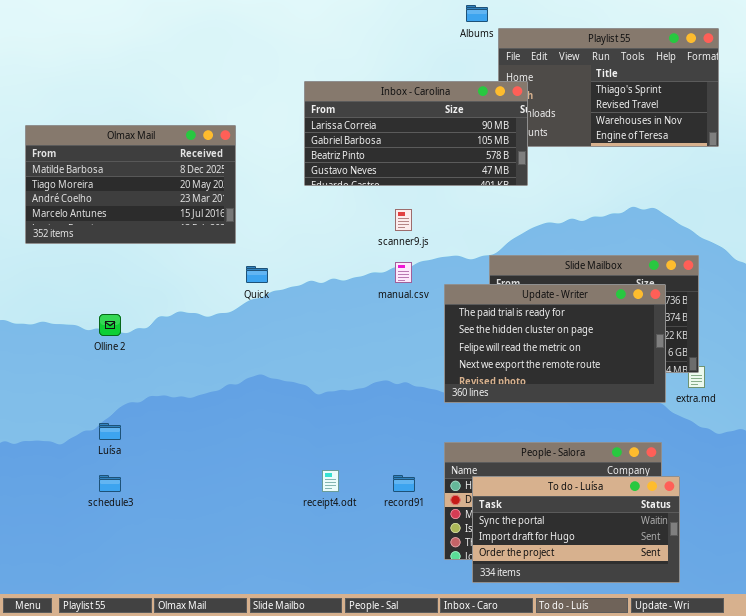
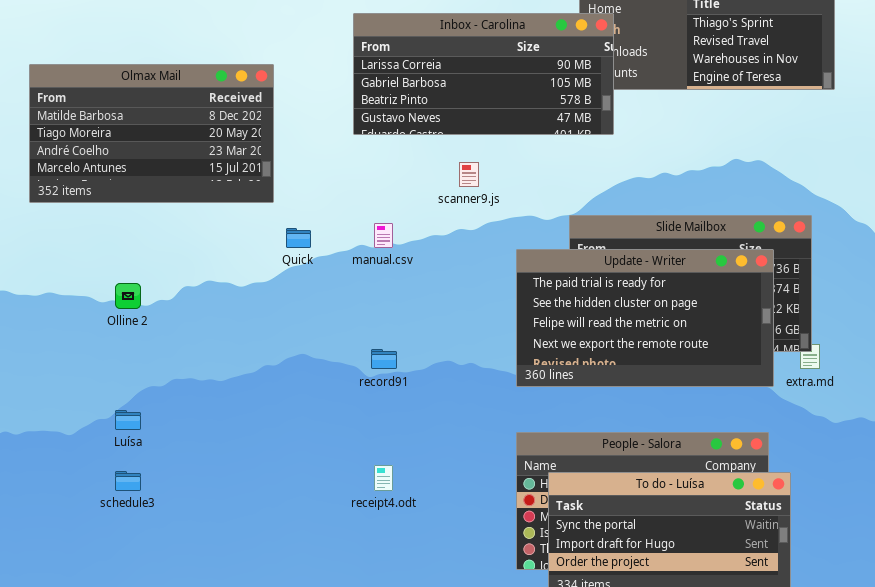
manual.csv: [395,262,412,283] -> [374,223,393,248], moved
record91: [393,475,415,492] -> [371,349,397,369], moved

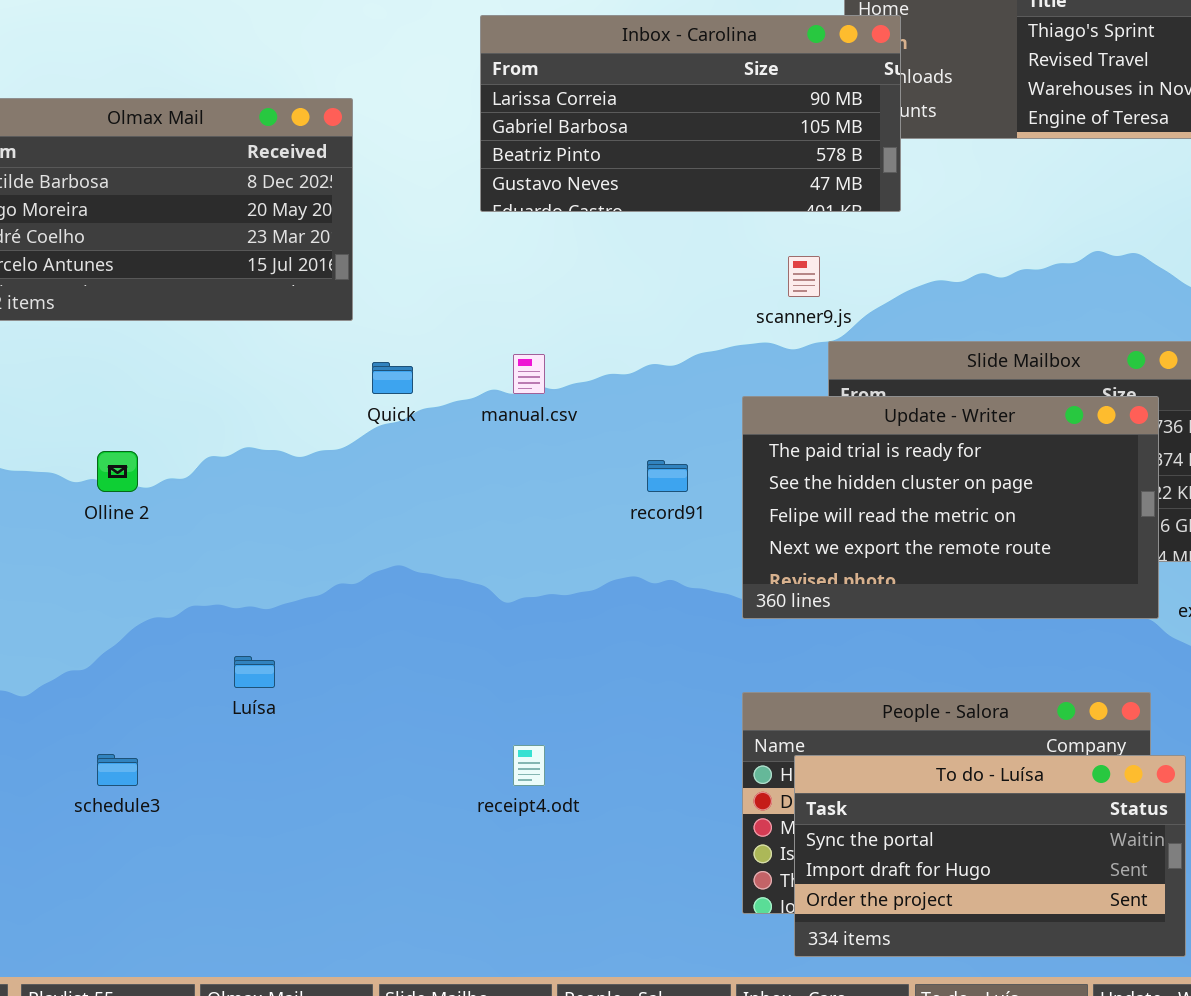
scanner9.js: [459,162,479,187] -> [788,256,820,297], moved
record91: [371,349,397,369] -> [647,460,688,492], moved
Luísa: [115,410,141,430] -> [234,656,275,688], moved

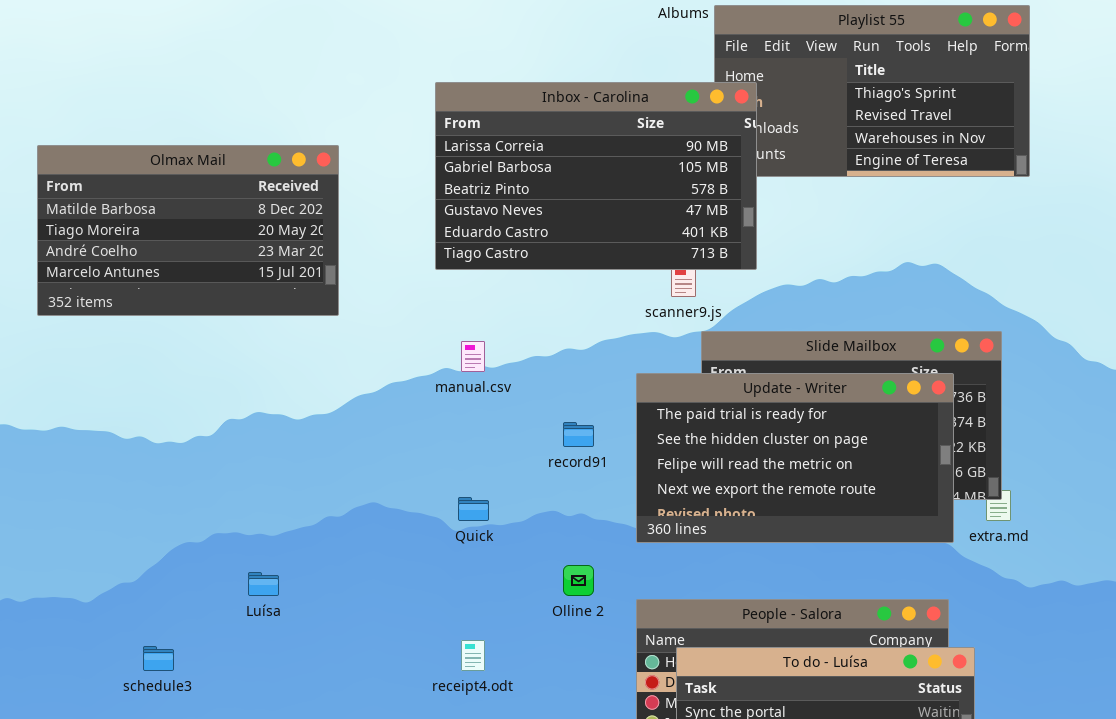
Inbox - Carolina: [480,15,901,212] -> [435,82,757,270], resized
Quick: [372,362,413,394] -> [458,497,489,521], moved
Olline 2: [97,451,138,492] -> [563,565,594,596], moved

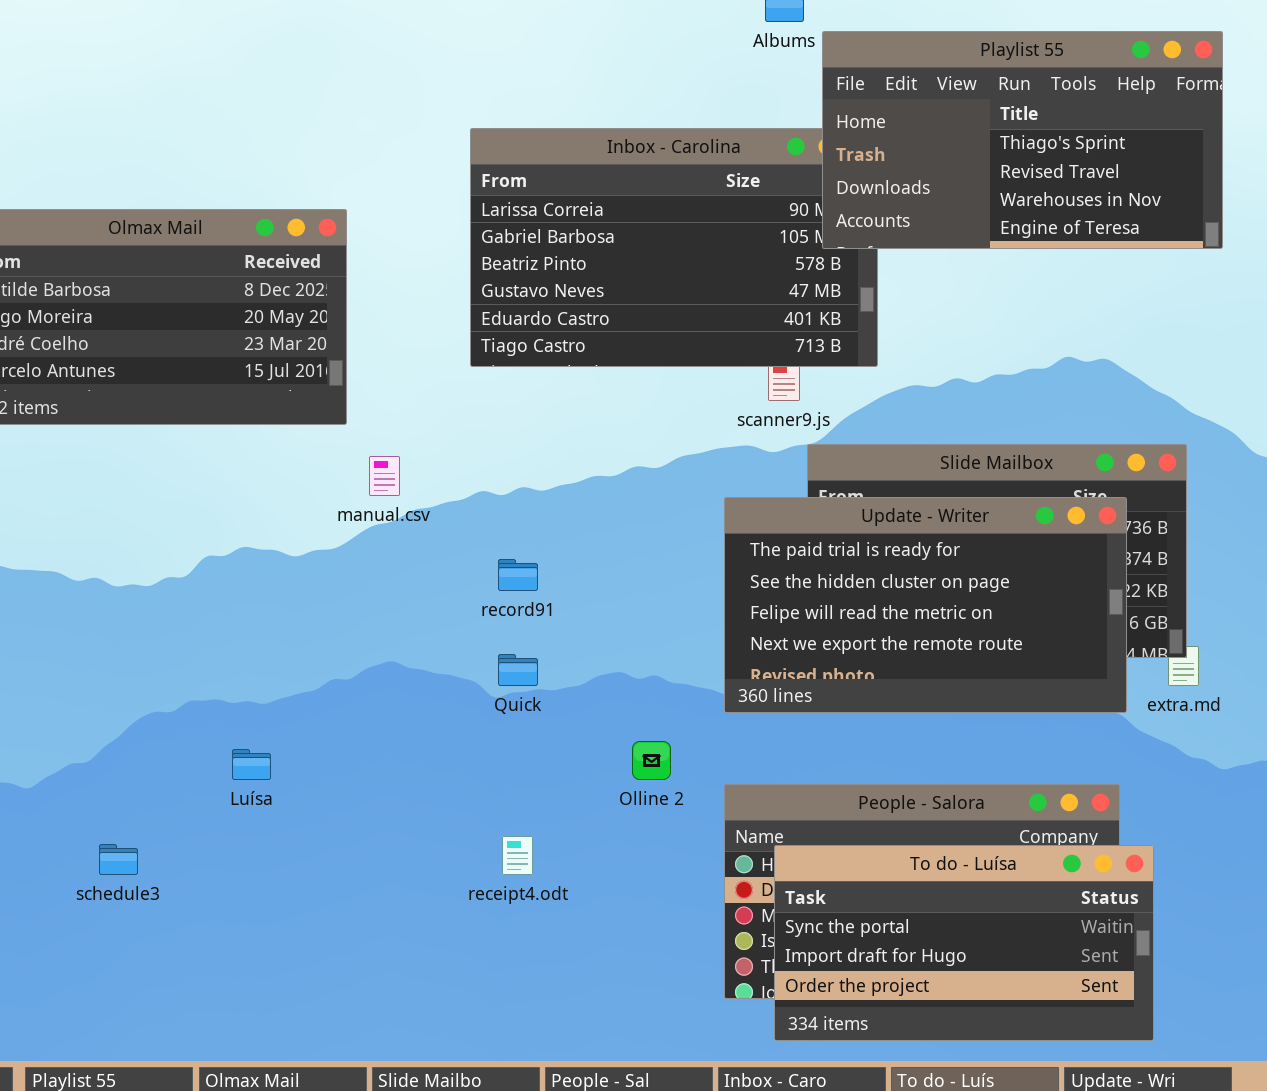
Playlist 55: [714,5,1030,177] -> [822,31,1223,249], raised
manual.csv: [461,341,485,372] -> [369,456,400,496], moved
record91: [563,422,594,447] -> [498,559,538,591], moved

